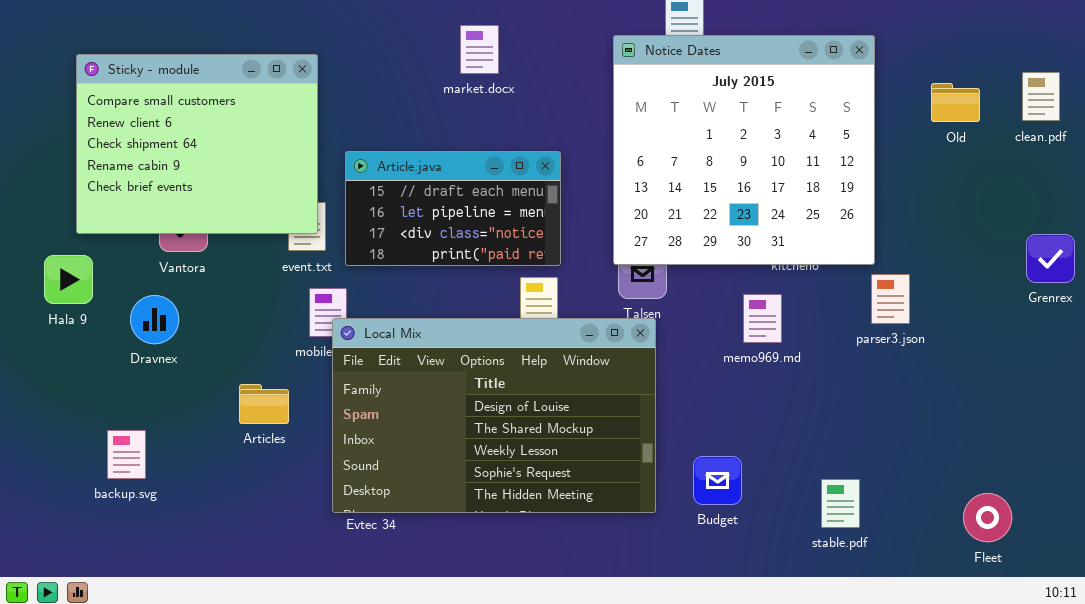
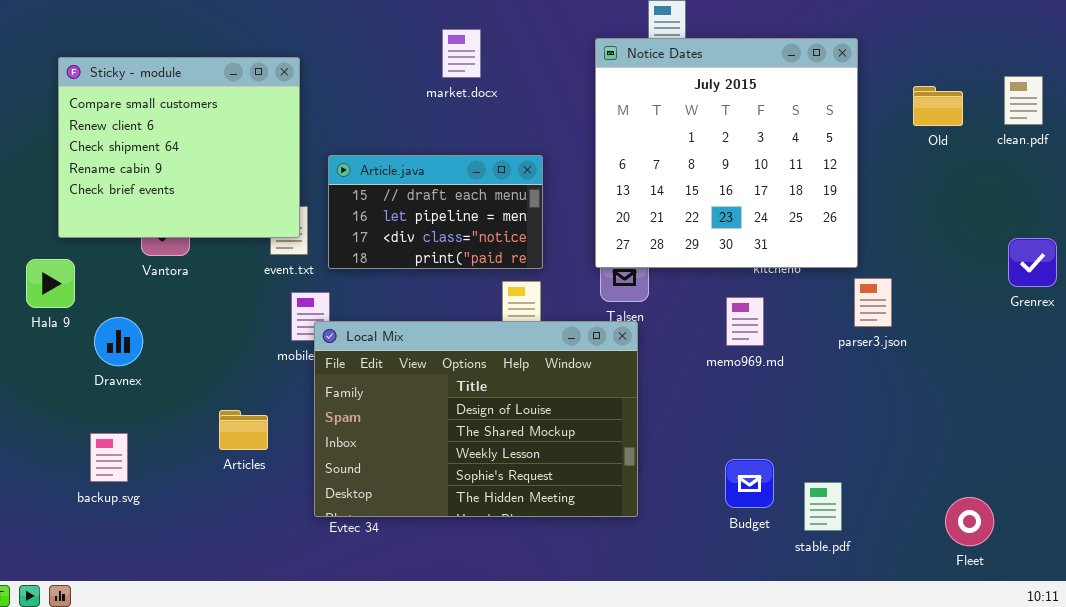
Dravnex: [130,295,179,344] -> [94,317,143,366], moved
Articles: [239,384,289,424] -> [219,410,268,450], moved
Budget: [693,456,742,505] -> [725,459,774,508], moved

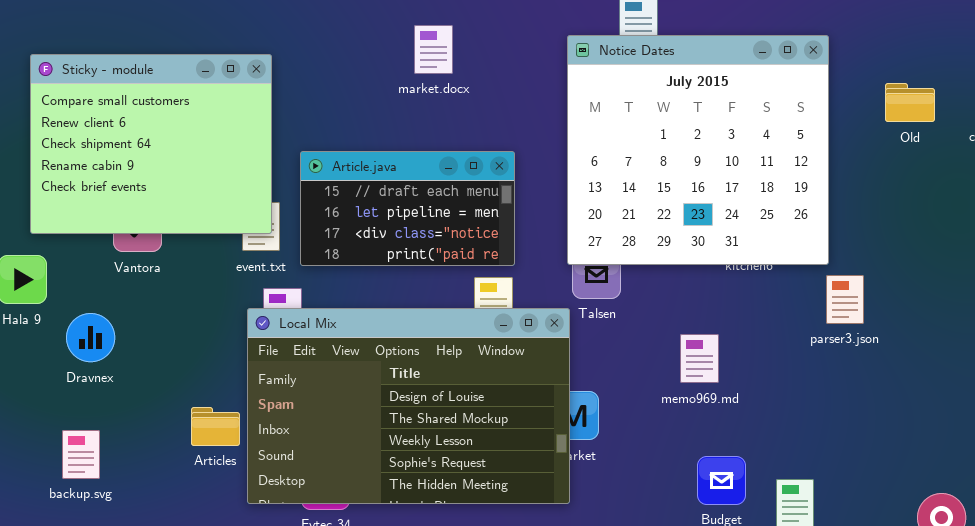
memo969.md: [726,297,764,346] -> [680,334,719,383], moved
Local Mix: [314,321,638,517] -> [247,308,570,504], moved

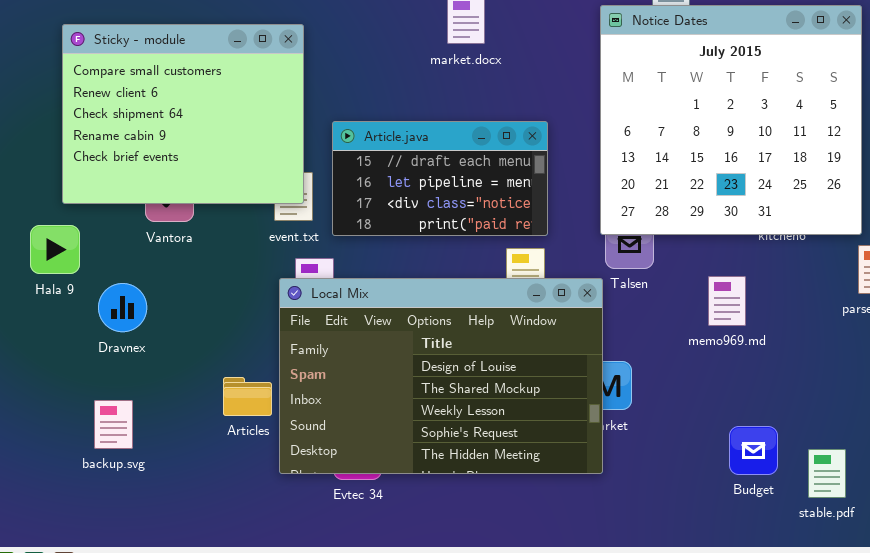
memo969.md: [680,334,719,383] -> [708,276,746,326], moved

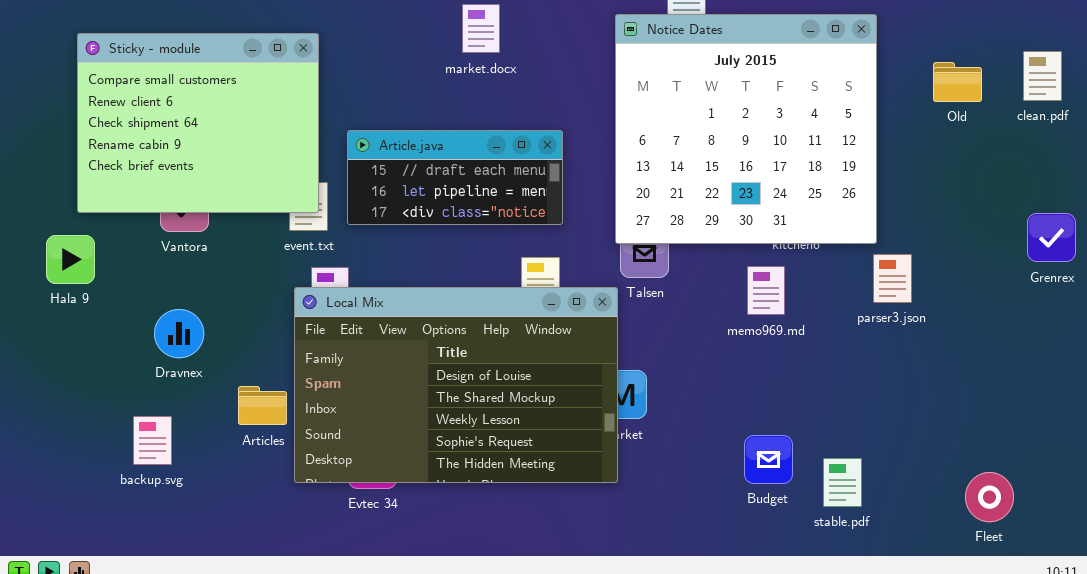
Article.java: [332,121,548,236] -> [347,130,563,225], resized
memo969.md: [708,276,746,326] -> [747,266,785,315], moved
Dravnex: [98,283,147,332] -> [154,309,204,358], moved
backup.svg: [94,400,133,449] -> [133,416,172,465], moved

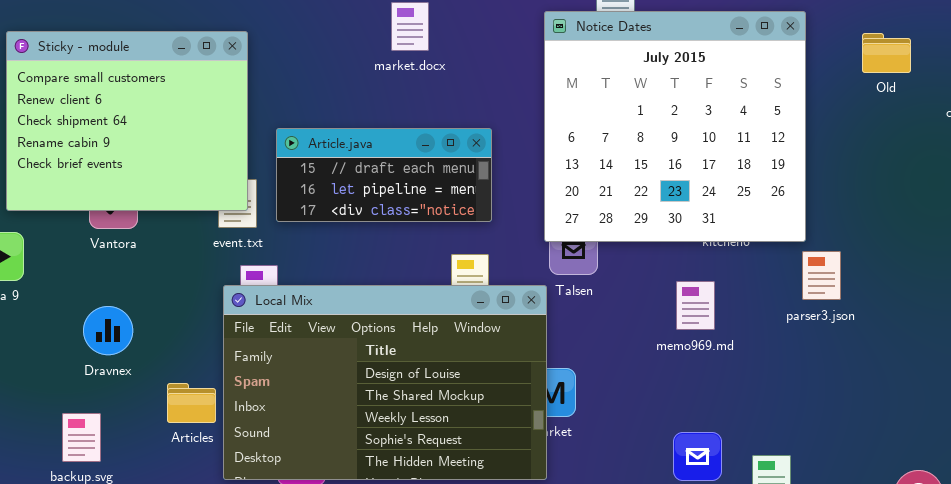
Old: [933,62,982,102] -> [862,33,911,73], moved
memo969.md: [747,266,785,315] -> [676,281,715,330], moved

